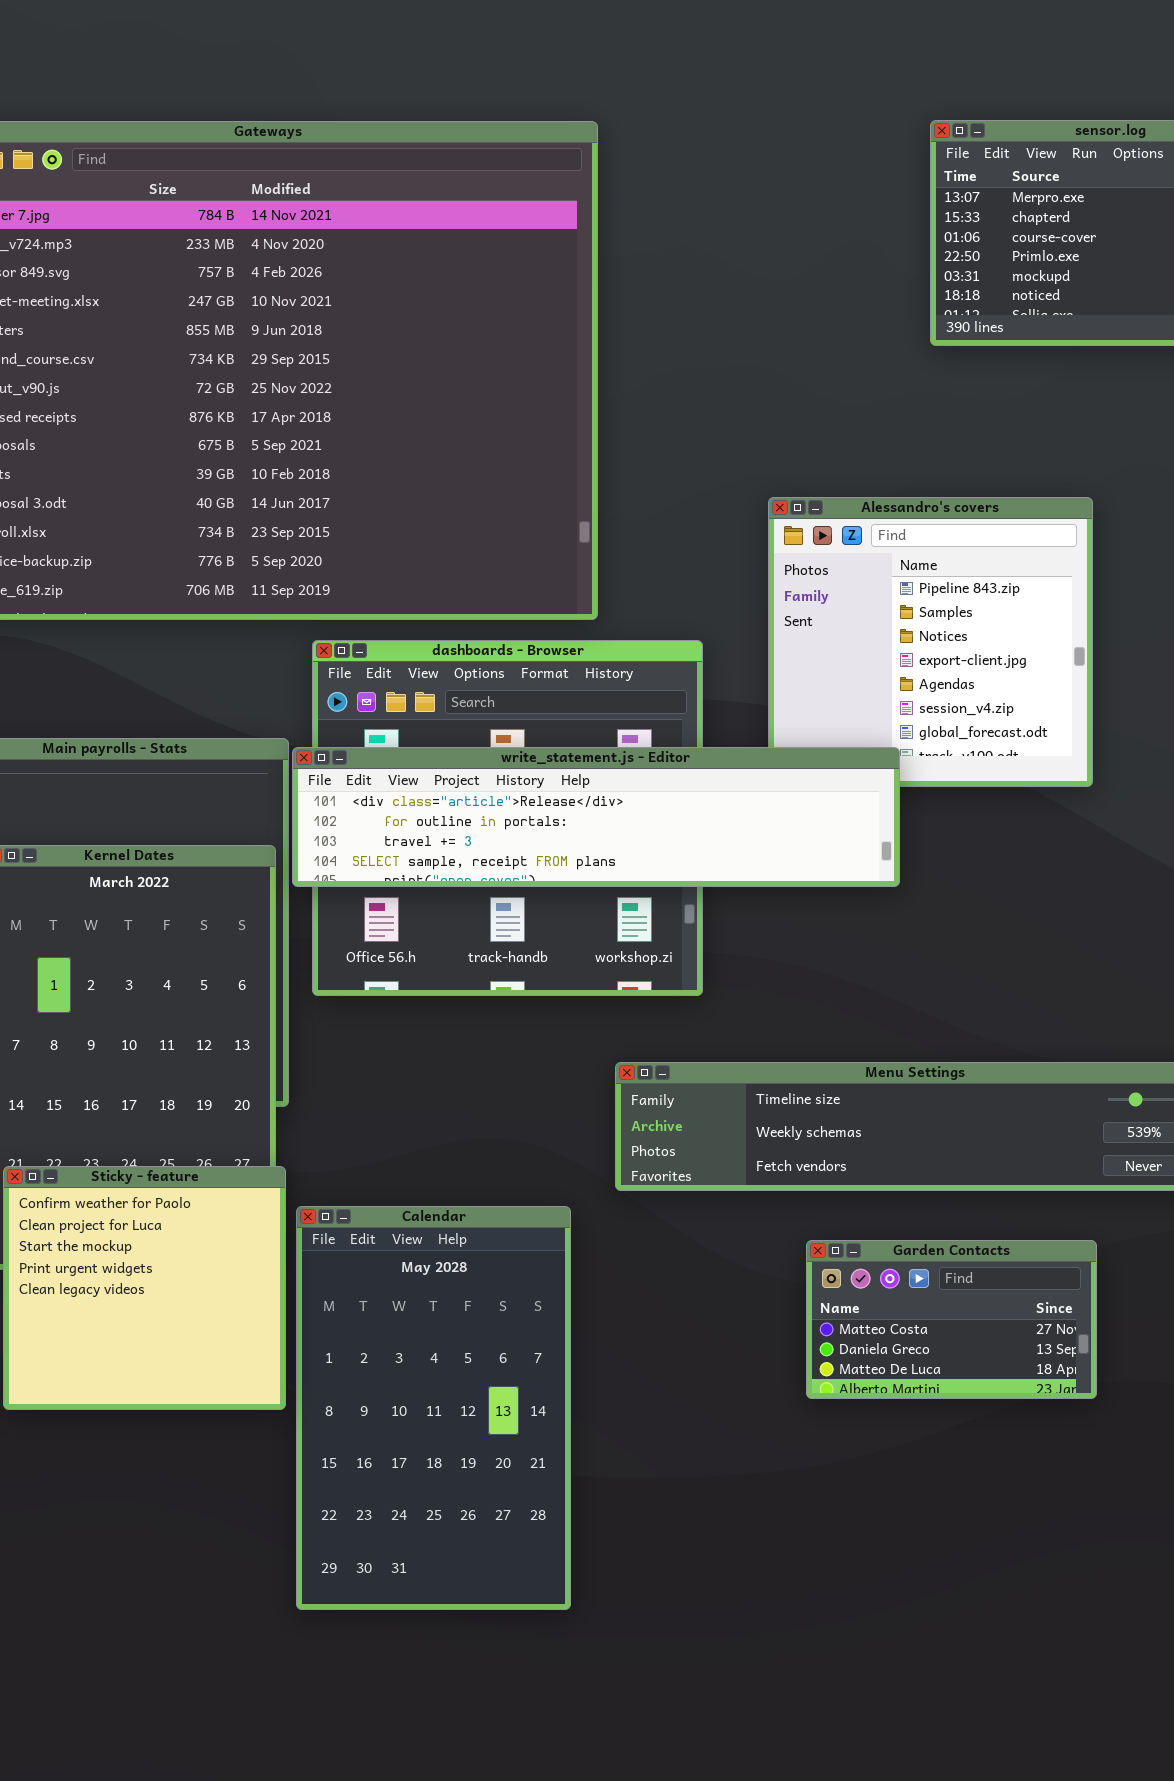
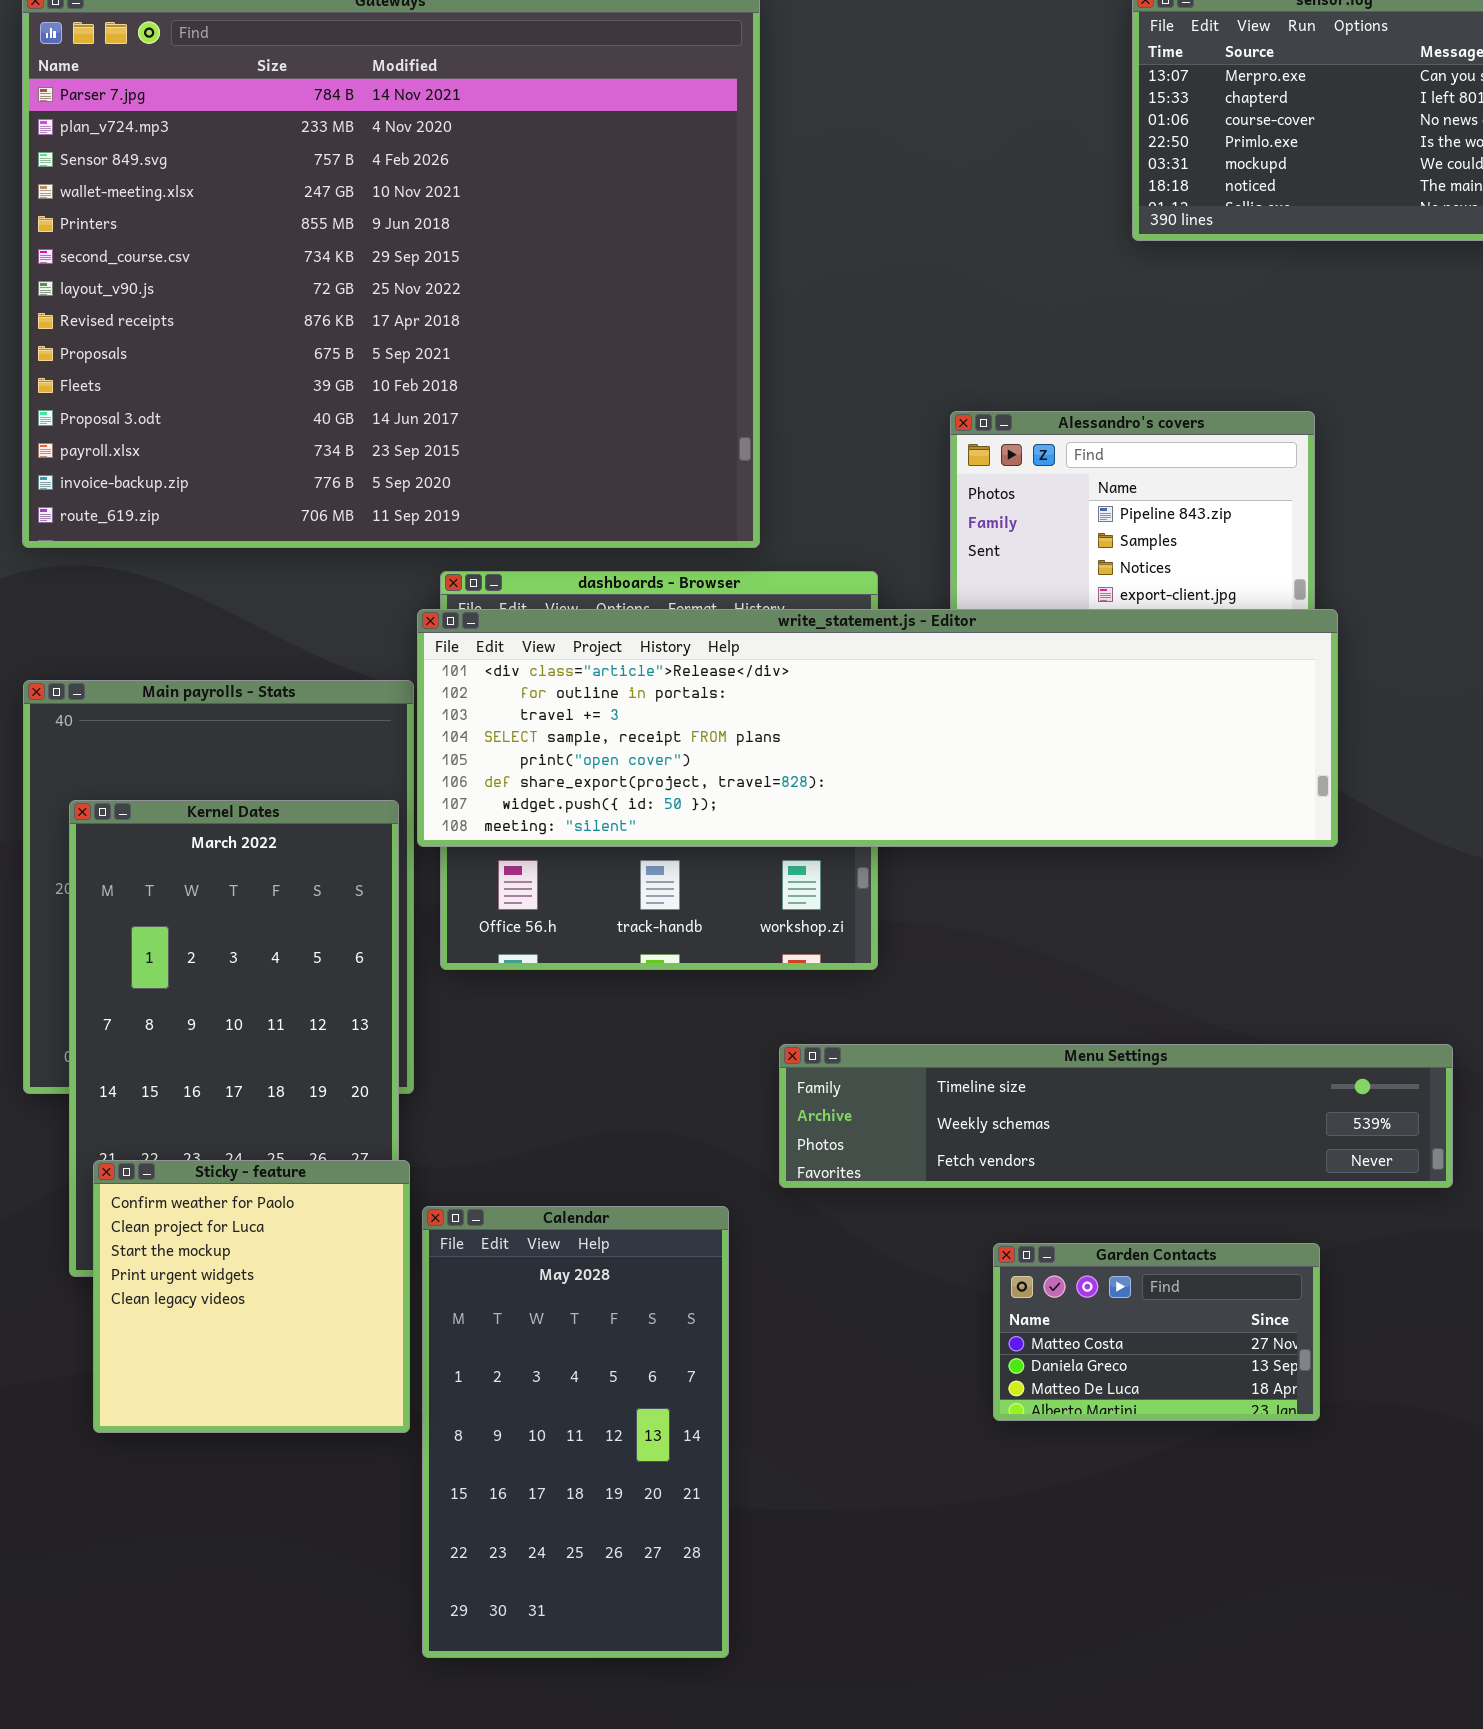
write_statement.js - Editor: [292,747,900,887] -> [417,609,1338,847], resized

